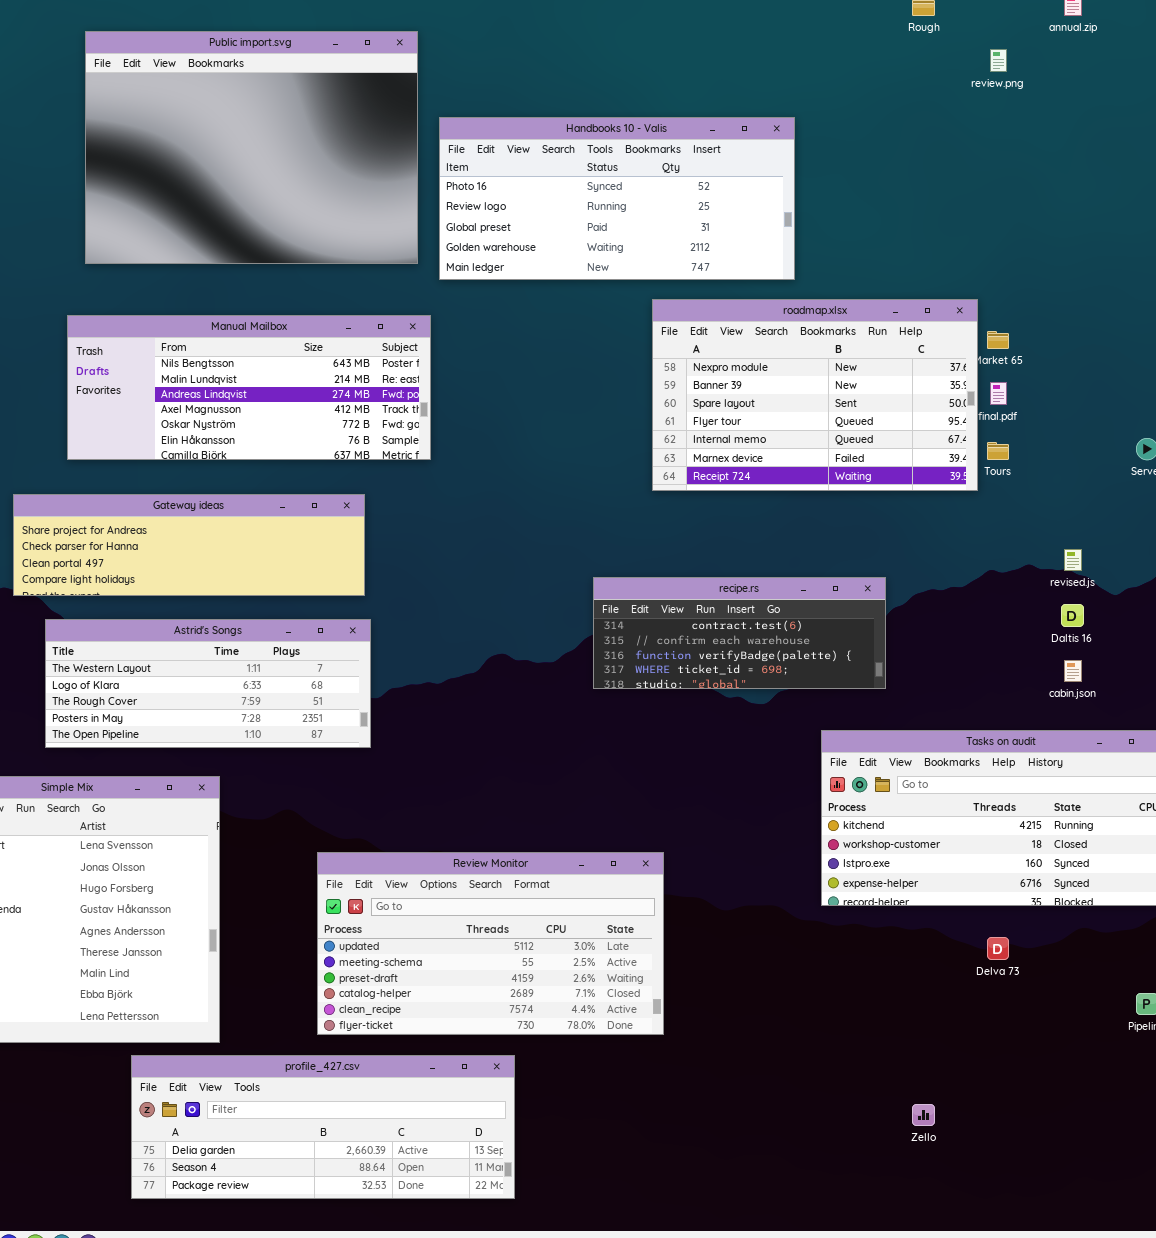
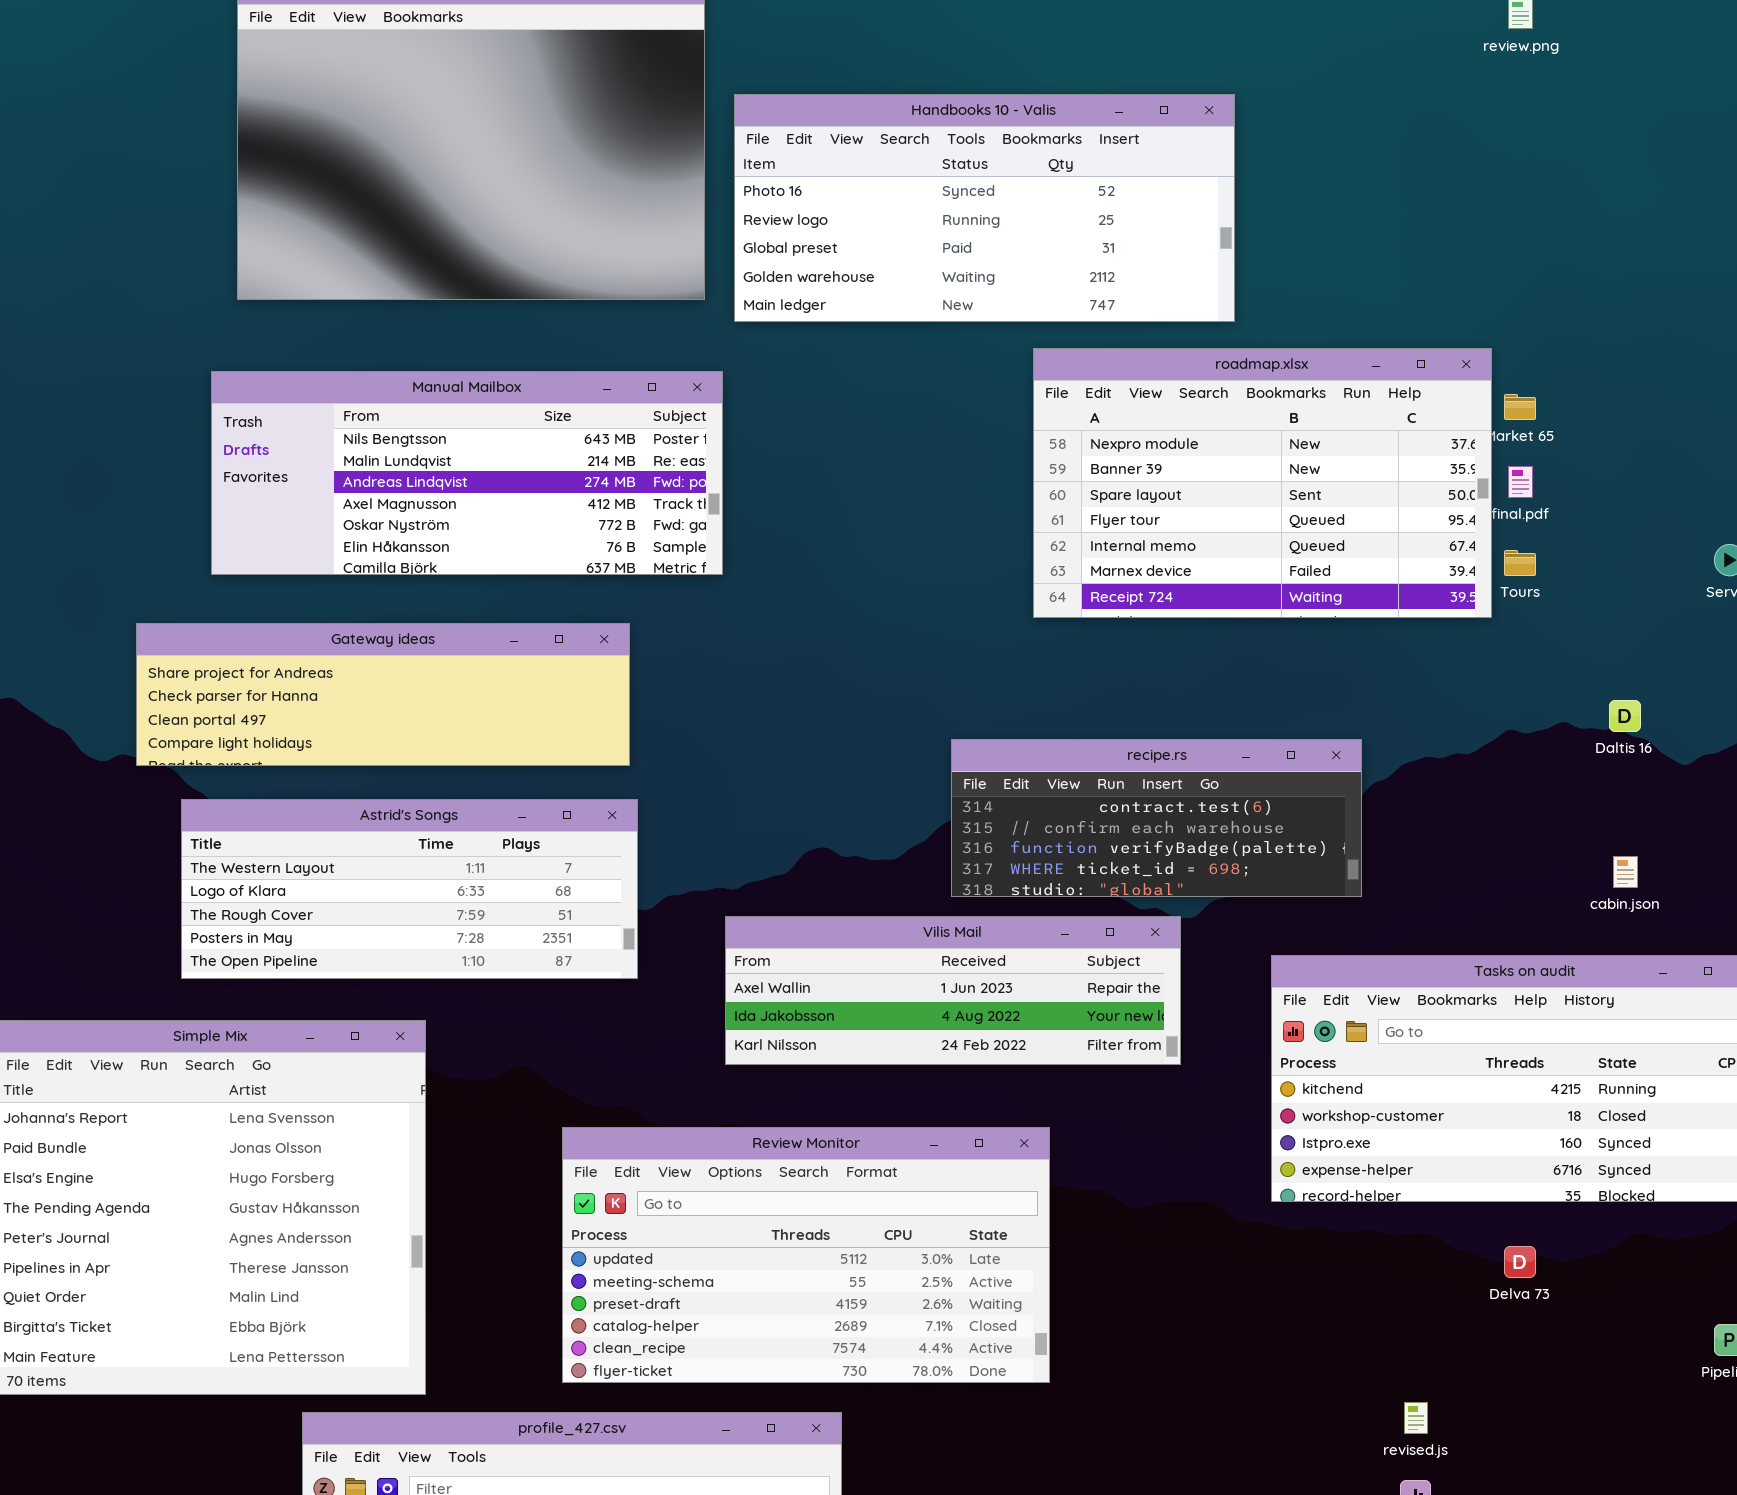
revised.js: [1064,549,1082,571] -> [1404,1402,1428,1434], moved
Daltis 16: [1061,604,1084,627] -> [1609,700,1641,732], moved
Vilis Mail: none -> [725,916,1181,1065], opened

